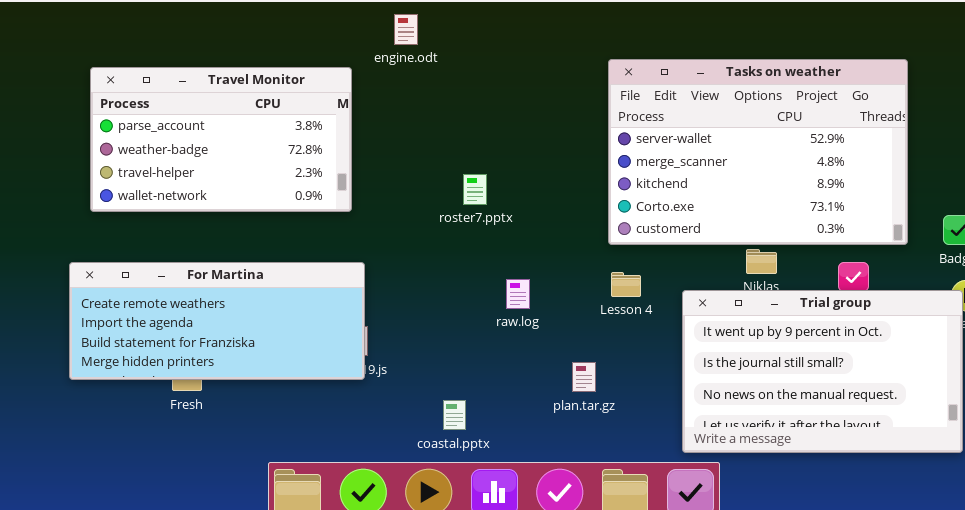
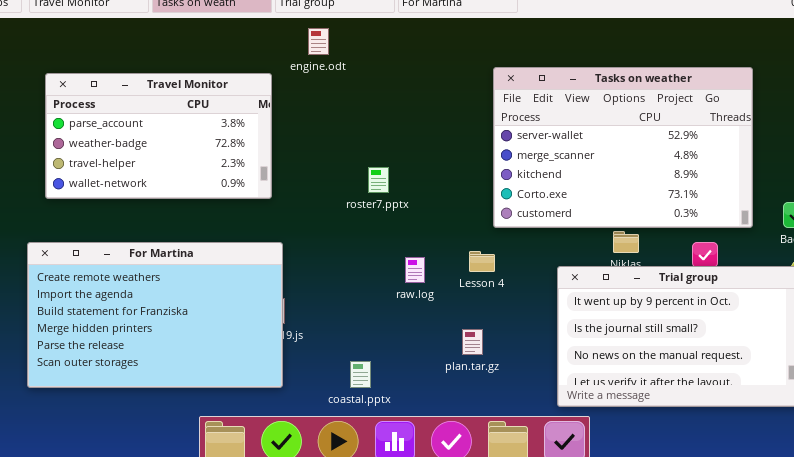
For Martina: [69,262,365,380] -> [27,242,283,388], resized
Lesson 4: [611,272,641,297] -> [469,251,495,272], moved

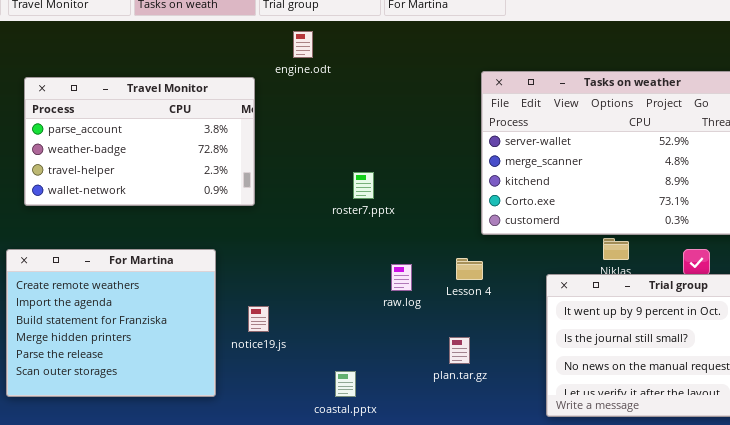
For Martina: [27,242,283,388] -> [6,249,216,397], resized

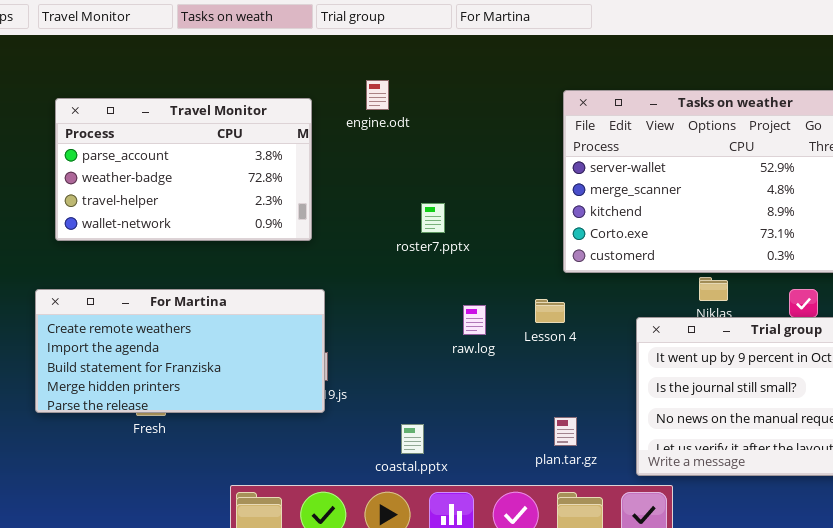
engine.odt: [293,31,313,58] -> [366,80,389,110], moved
For Martina: [6,249,216,397] -> [35,289,325,413], resized
plan.tar.gz: [449,337,470,364] -> [554,417,577,446], moved

